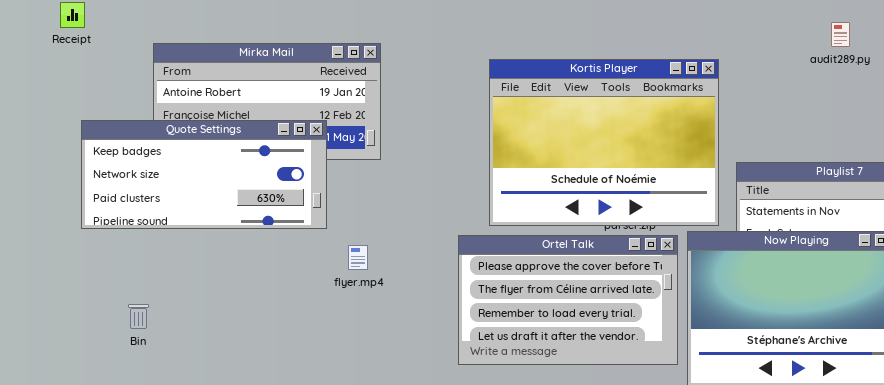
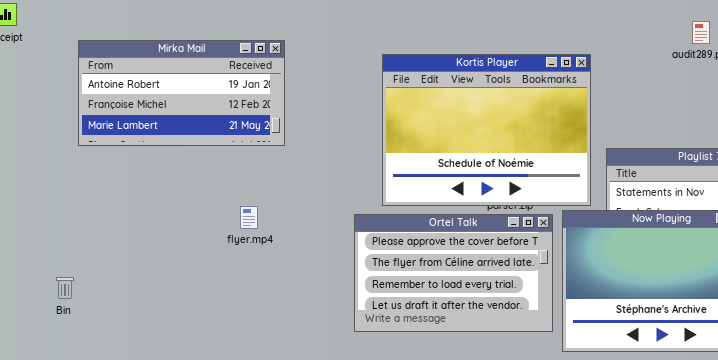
Quote Settings: [81,120,327,229] -> none, closed
flyer.mp4: [348,245,368,270] -> [240,206,258,229], moved

